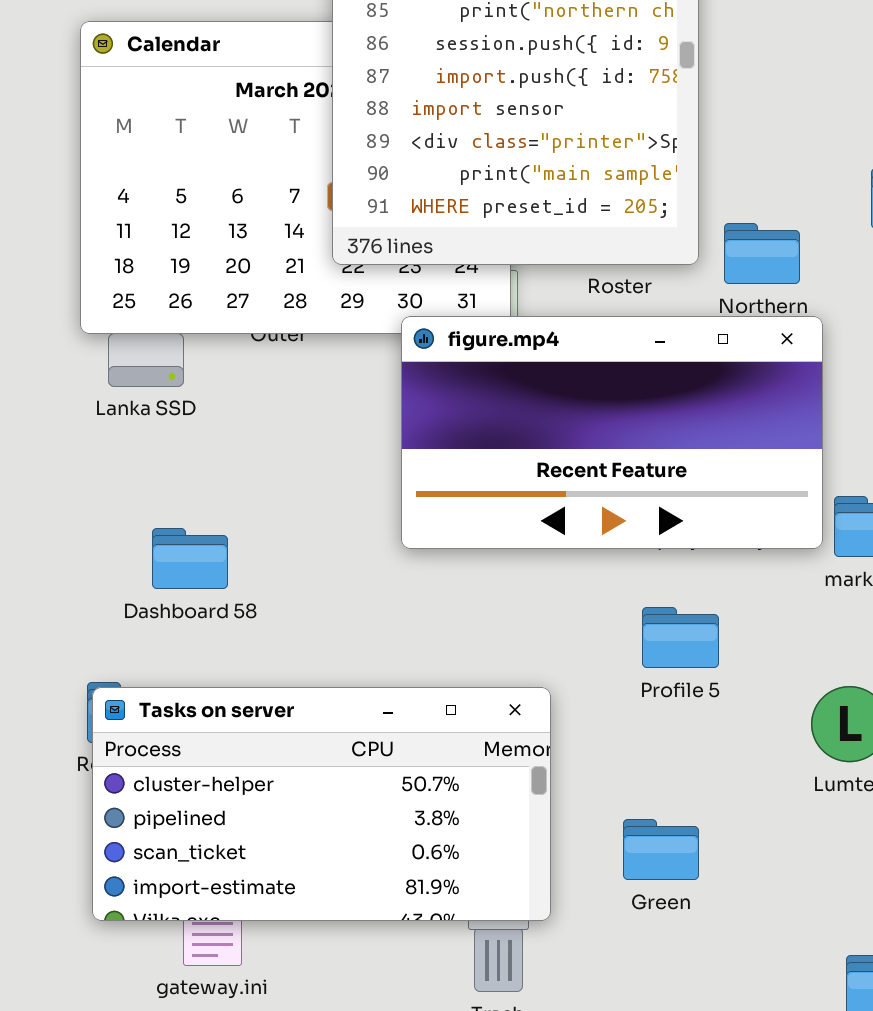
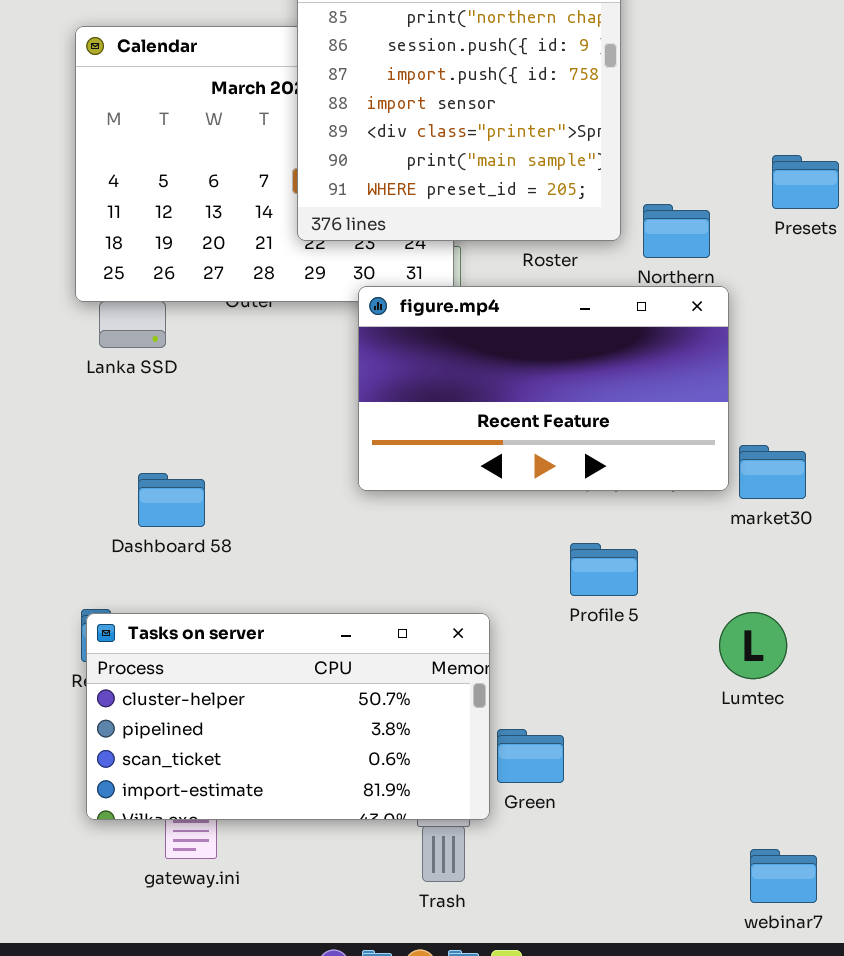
Green: [623,819,699,880] -> [497,729,564,783], moved

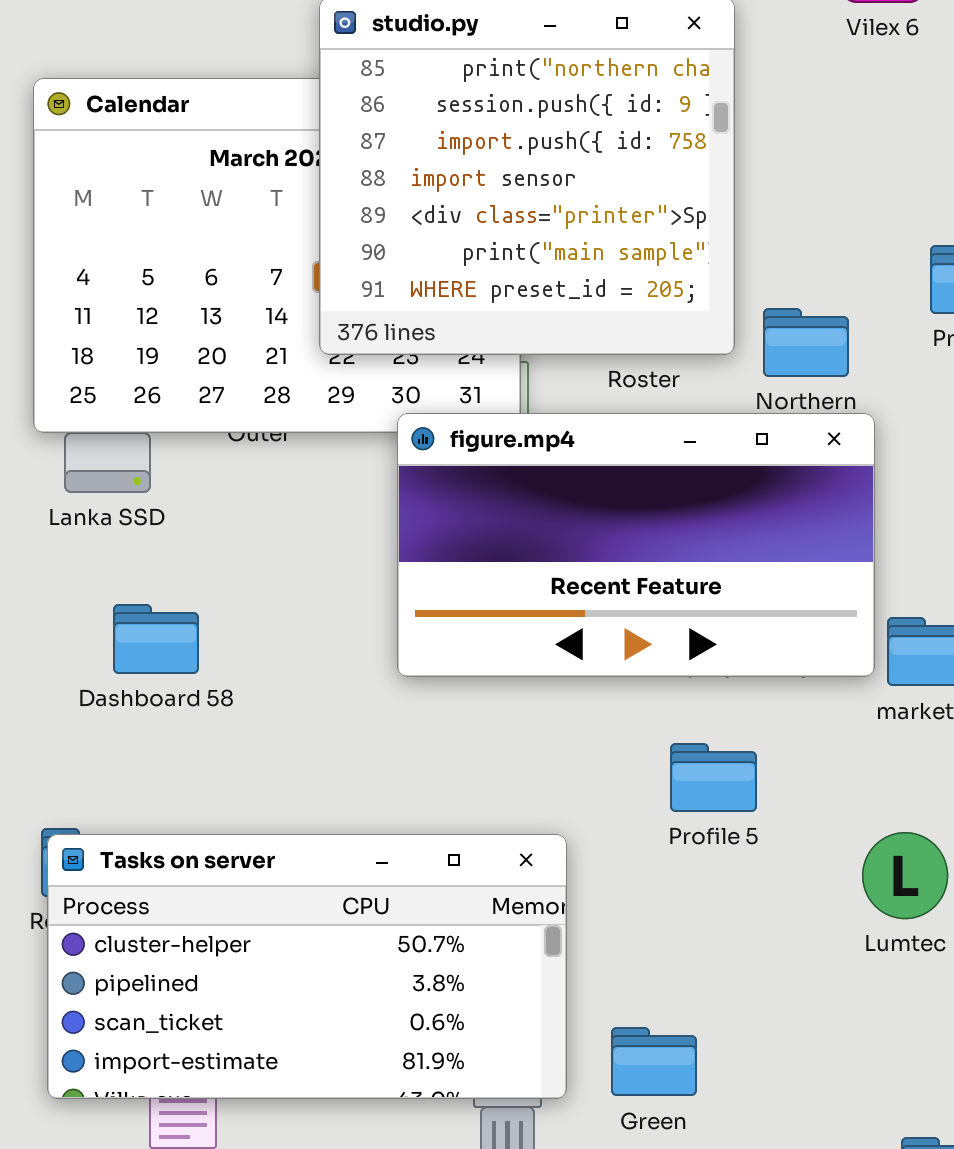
Dashboard 58: [138,473,205,527] -> [113,604,199,674], moved
Green: [497,729,564,783] -> [611,1027,697,1096], moved

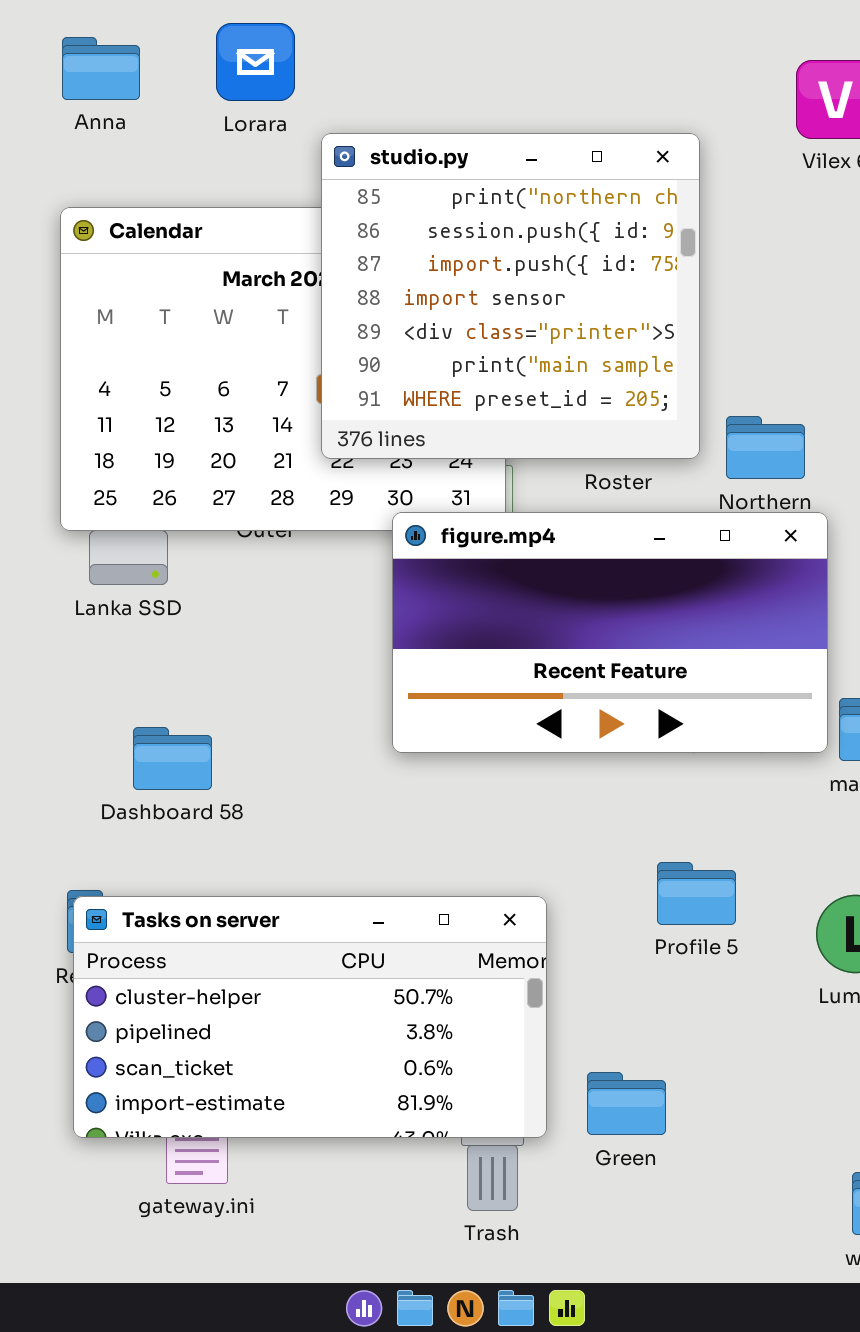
Dashboard 58: [113,604,199,674] -> [133,727,212,790], moved
Profile 5: [670,743,757,812] -> [657,862,736,925], moved

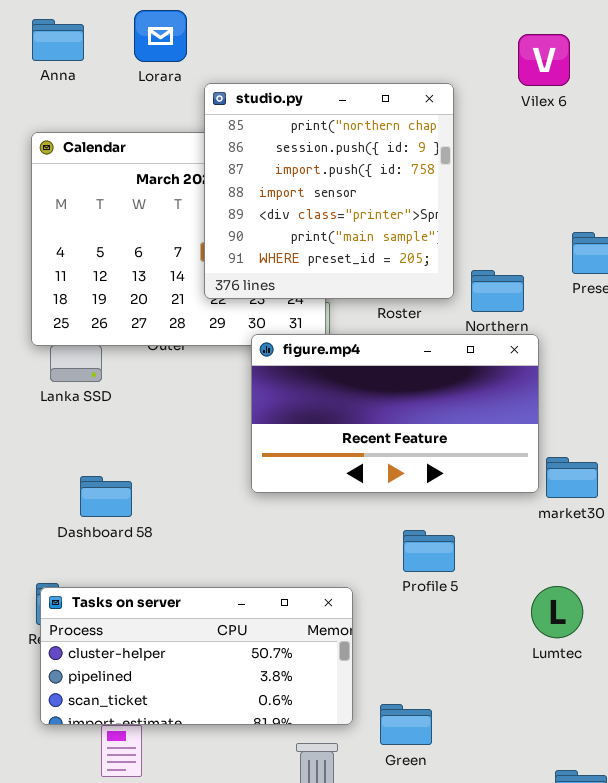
Profile 5: [657,862,736,925] -> [403,530,455,572], moved
Tasks on server: [73,896,547,1138] -> [40,587,353,725], resized

